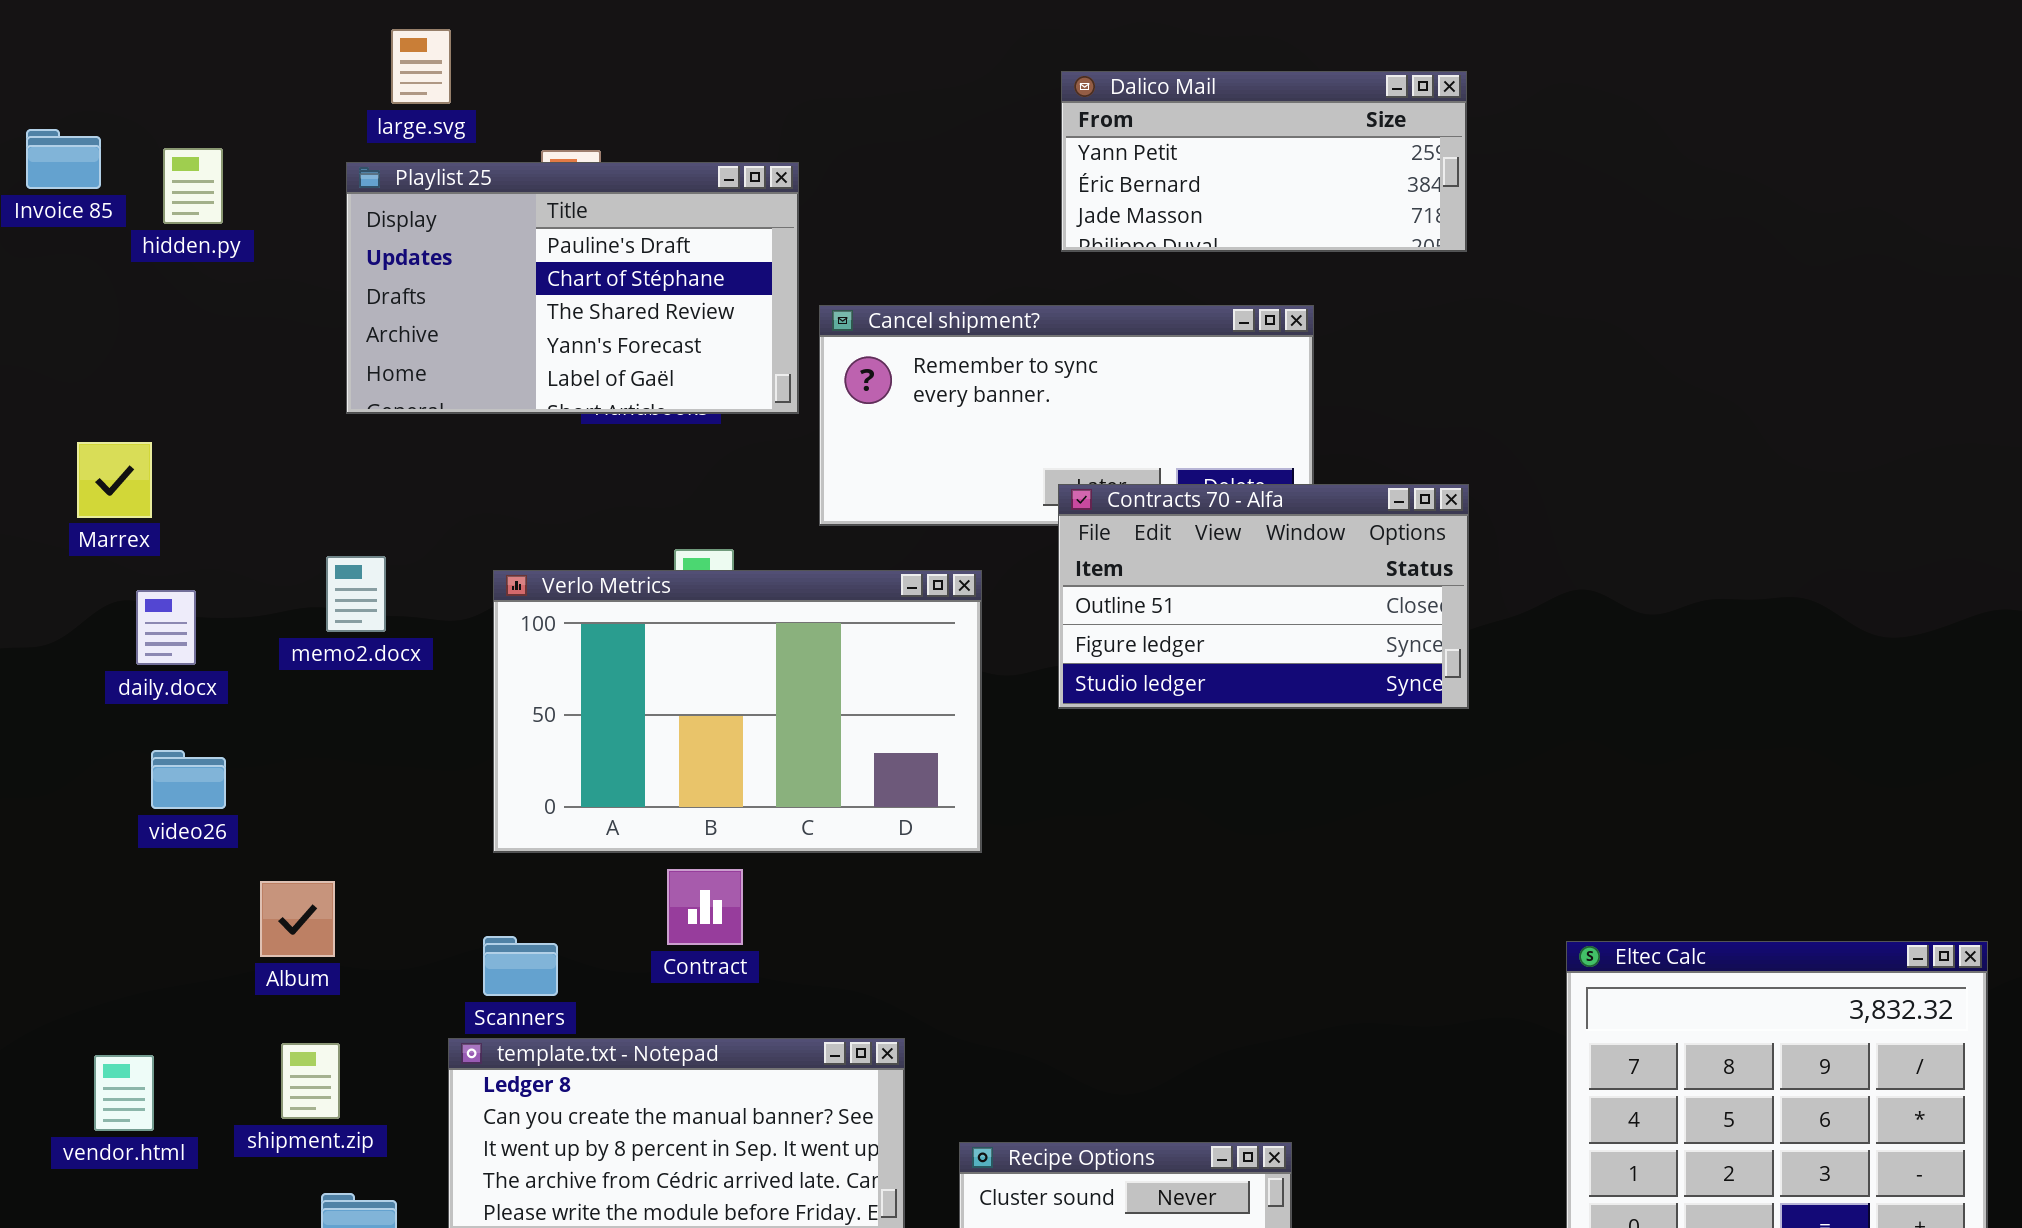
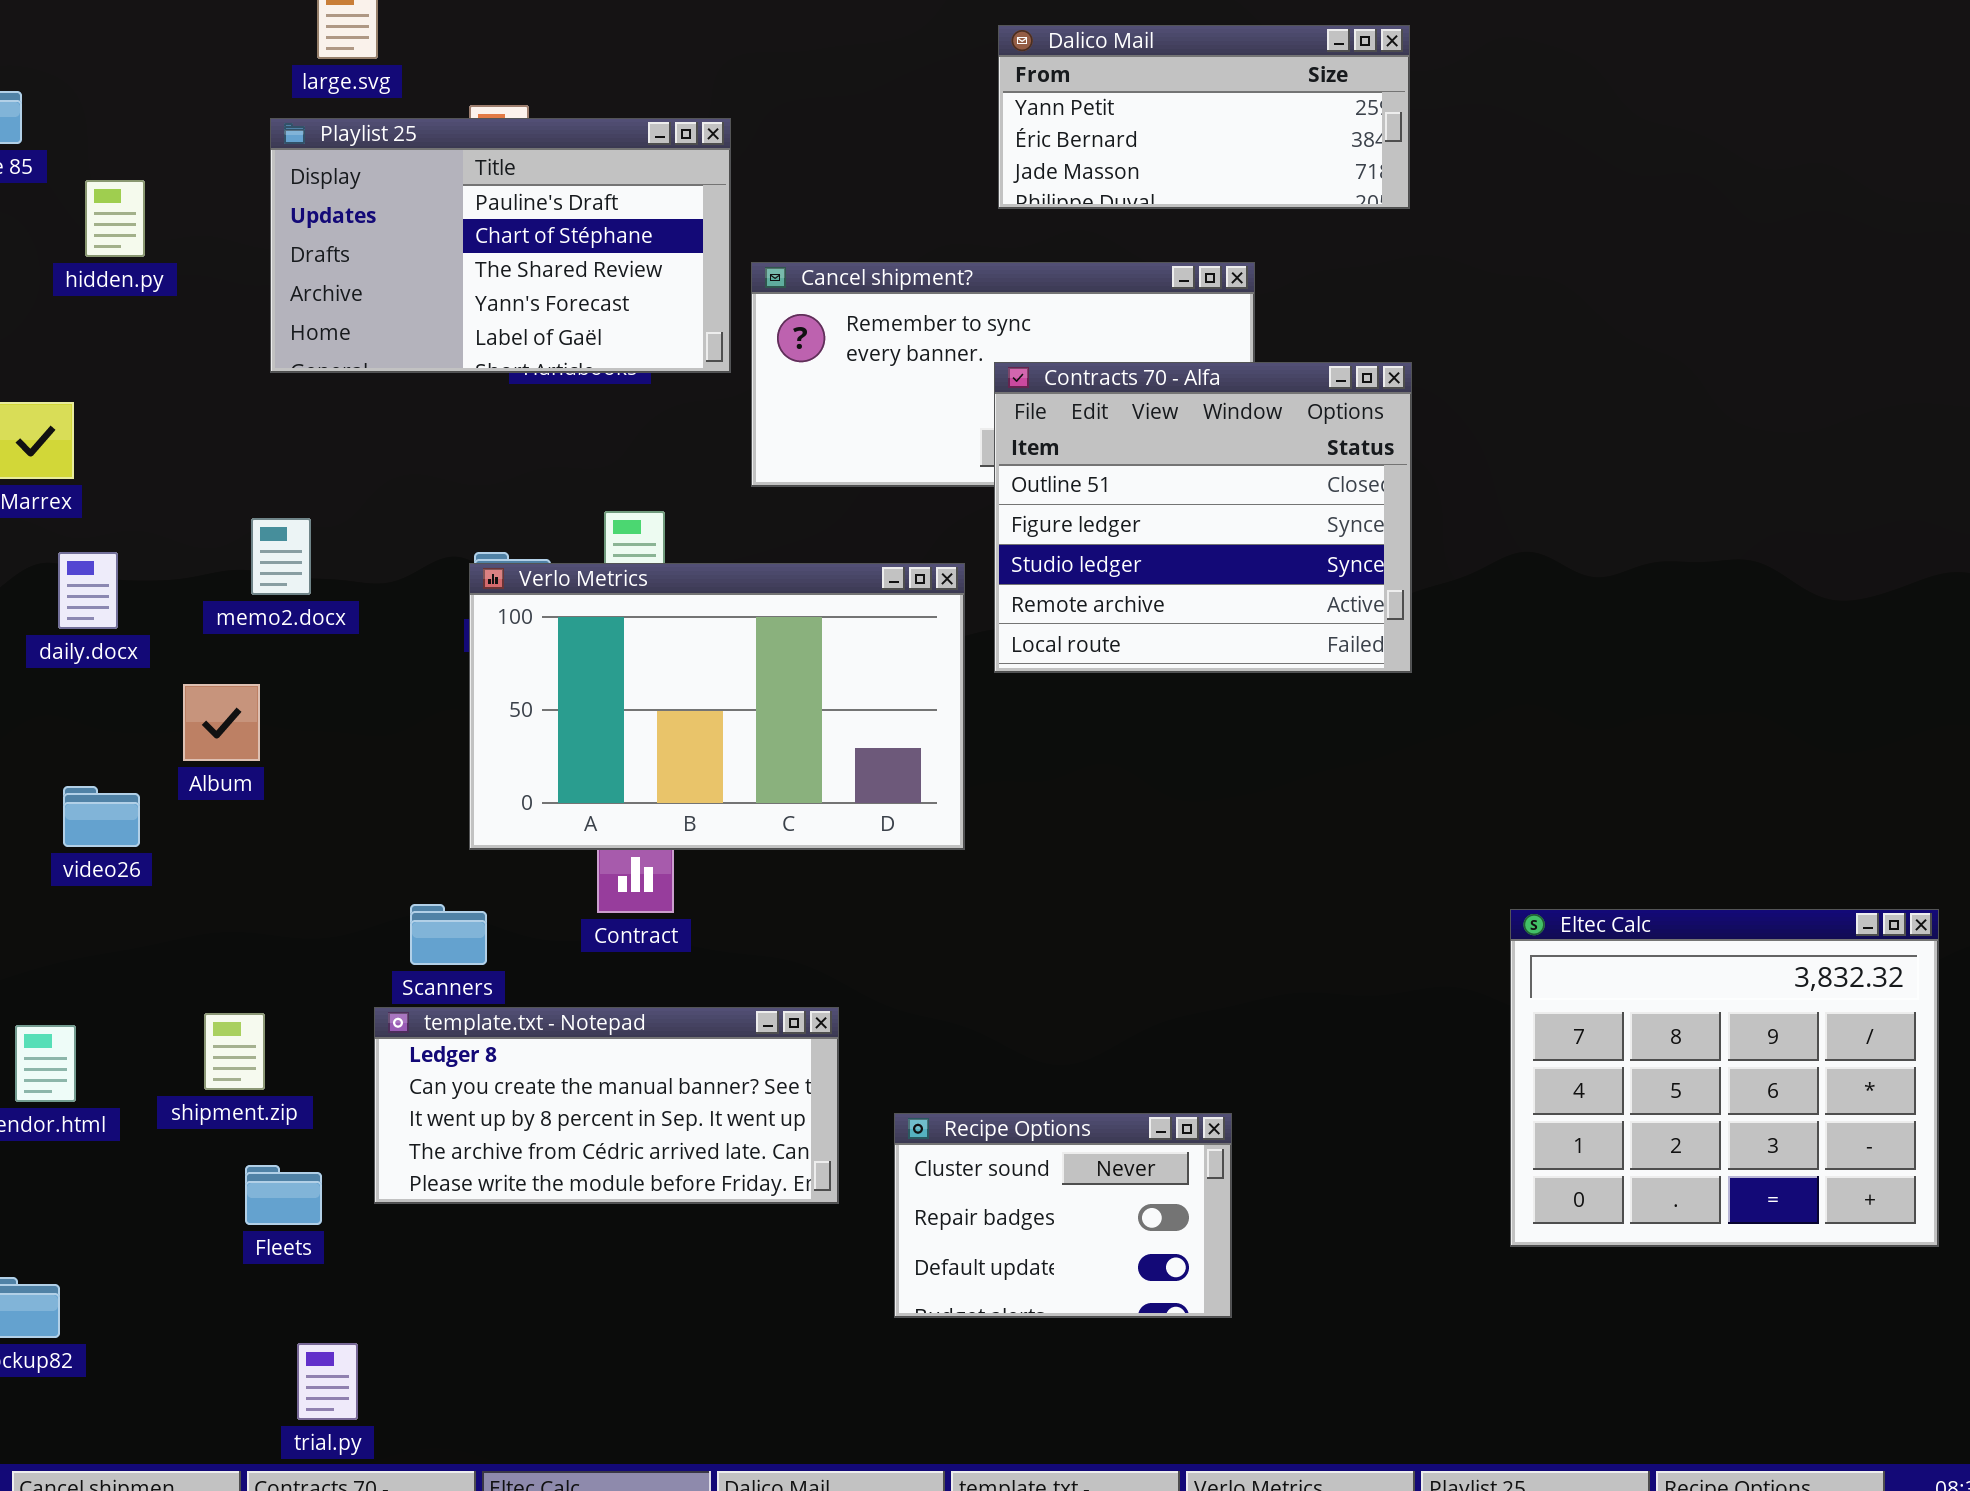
hidden.py: [163,148,223,224] -> [85,180,145,257], moved
Contracts 70 - Alfa: [1058,484,1469,709] -> [994,362,1412,673], resized
Verlo Metrics: [493,570,982,853] -> [469,563,965,850], moved
video26: [151,750,226,809] -> [63,786,140,847], moved
Album: [260,881,335,957] -> [183,684,260,761], moved

